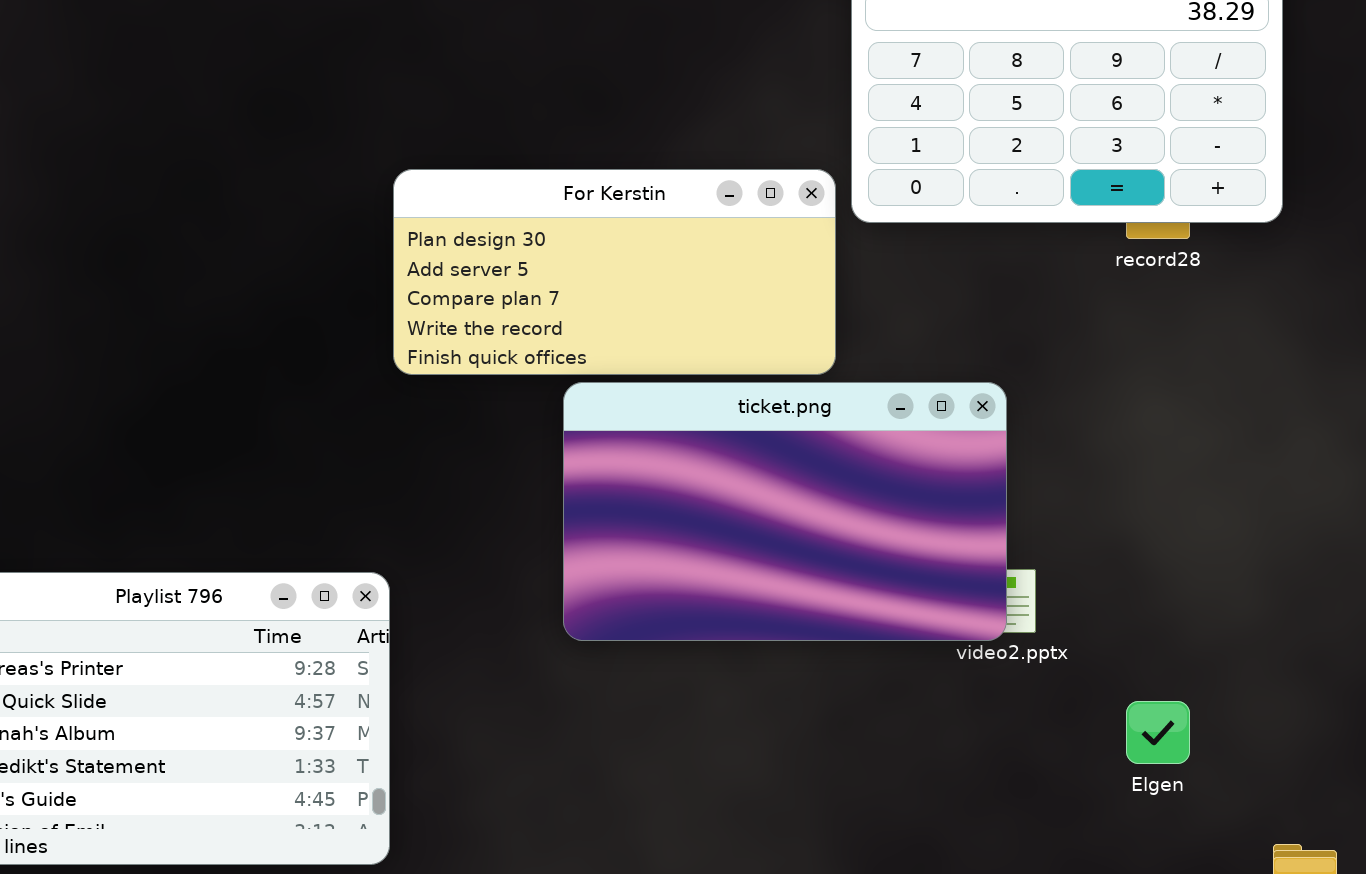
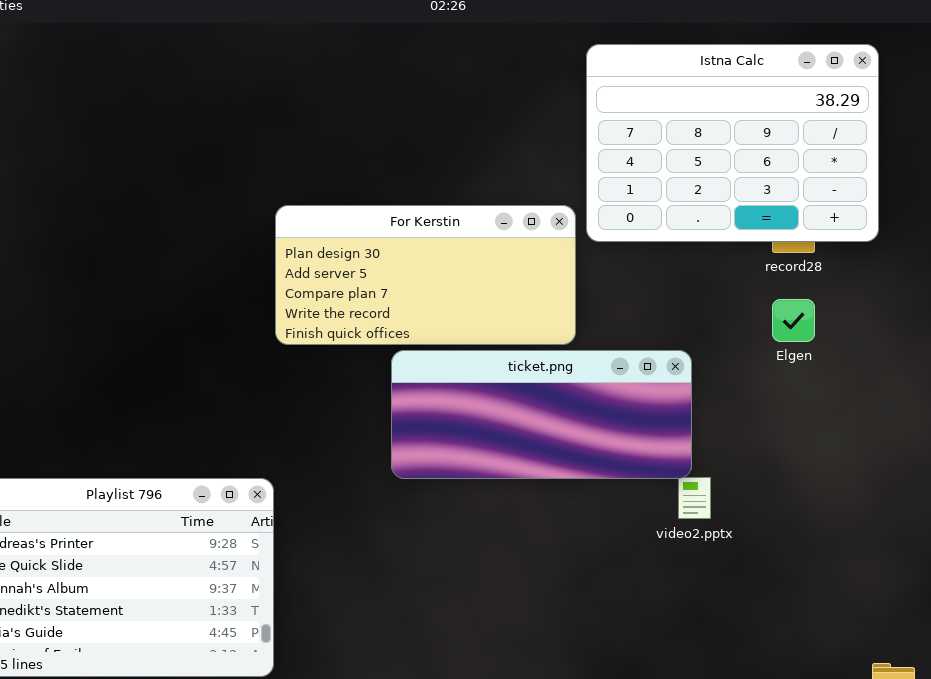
ticket.png: [563,382,1007,641] -> [391,350,692,479], resized
Elgen: [1126,701,1190,764] -> [772,299,815,342], moved

